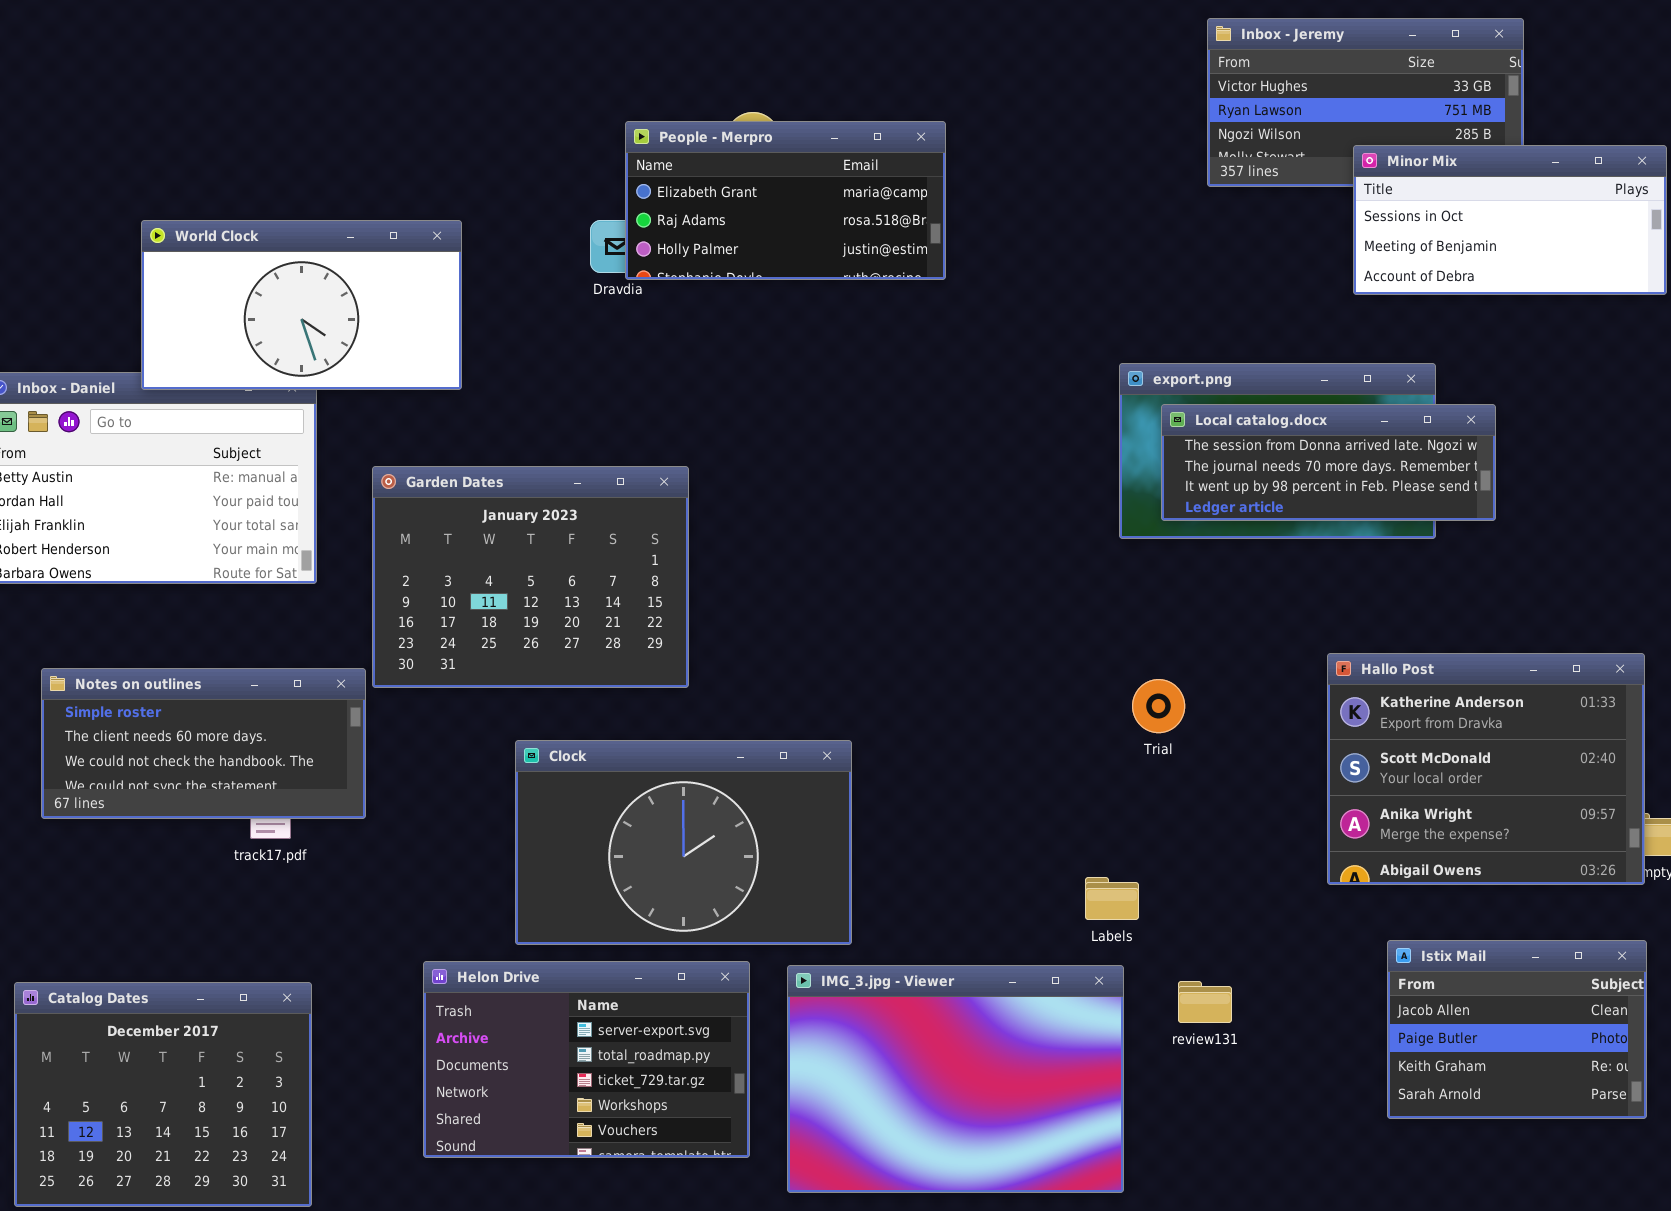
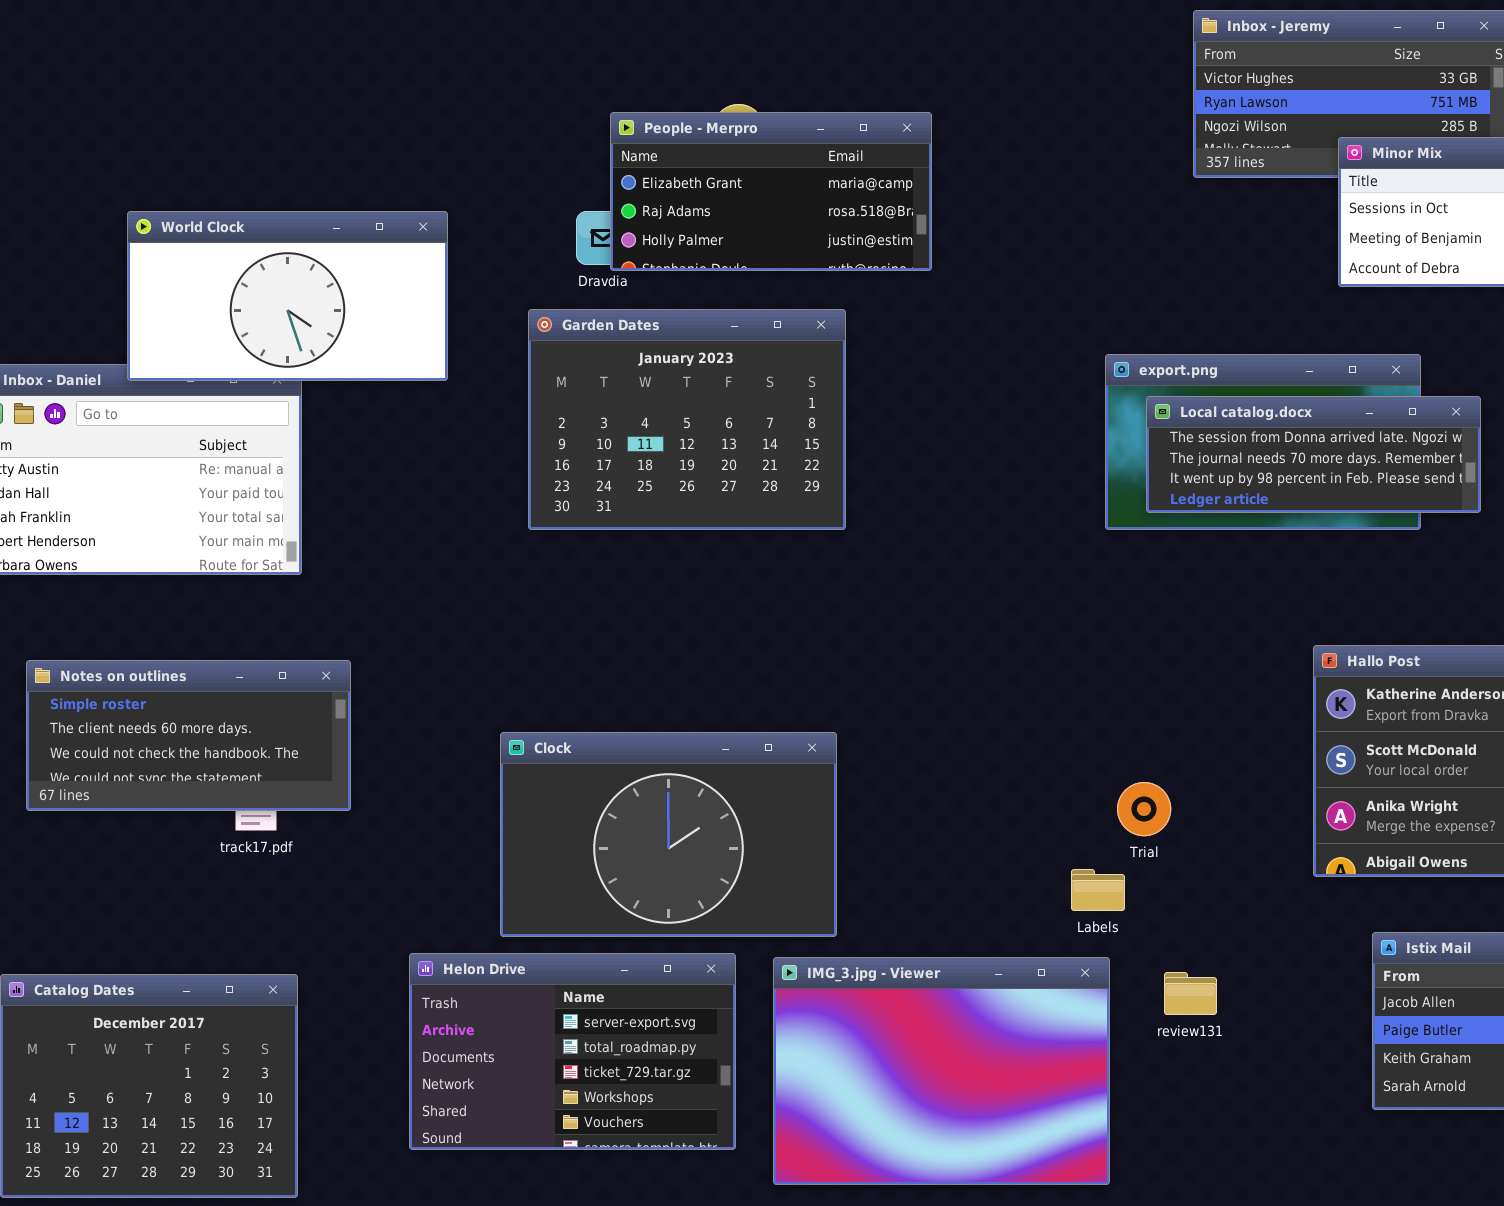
Garden Dates: [372,466,689,688] -> [528,309,846,530], moved
Trial: [1132,679,1185,733] -> [1117,782,1171,836], moved

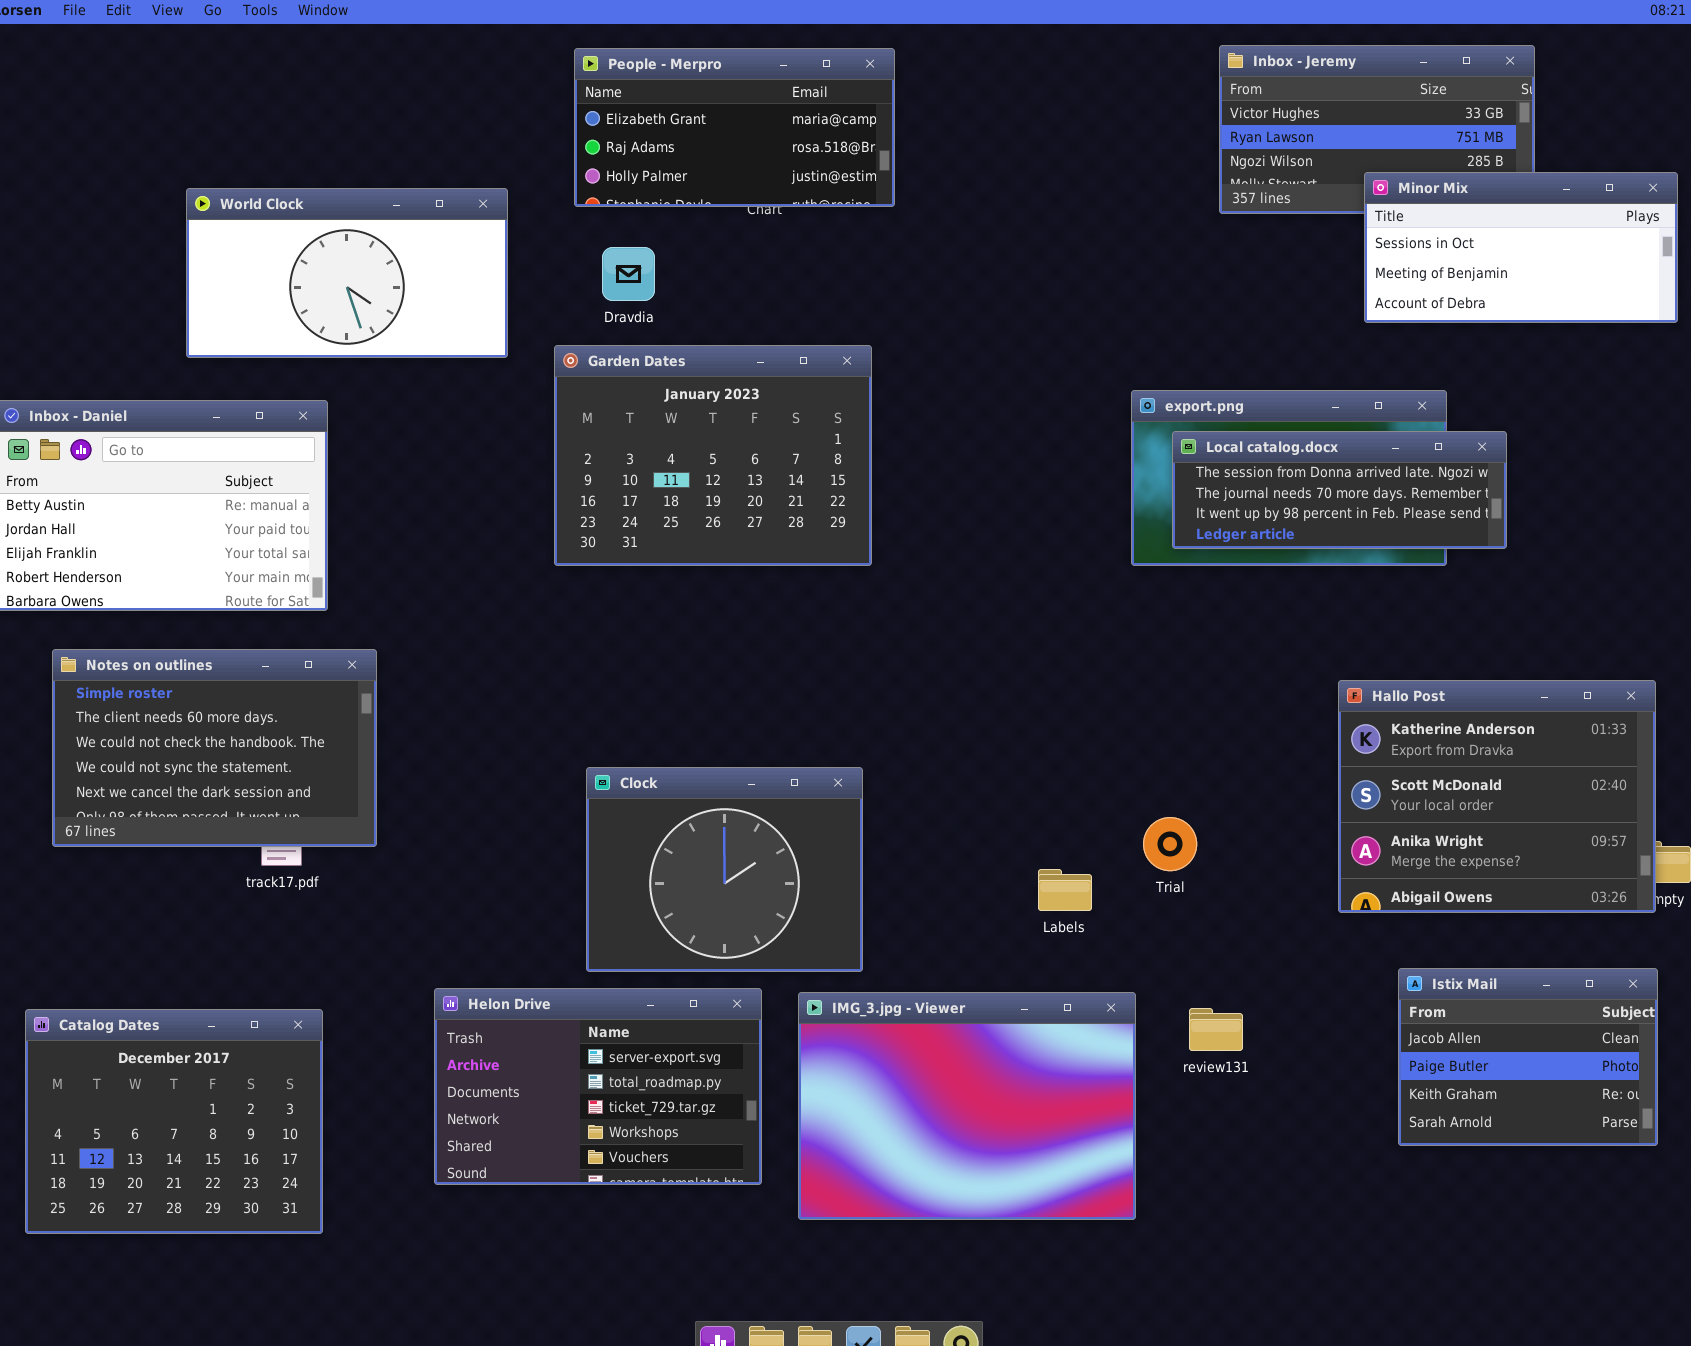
People - Merpro: [610,112,932,271] -> [574,48,895,207], moved
World Clock: [127,211,448,381] -> [186,188,508,358], moved
Notes on outlines: [26,660,351,811] -> [52,649,377,847], resized
Clock: [500,732,837,937] -> [586,767,863,972], resized
Labels: [1071,869,1125,911] -> [1038,869,1092,911], moved

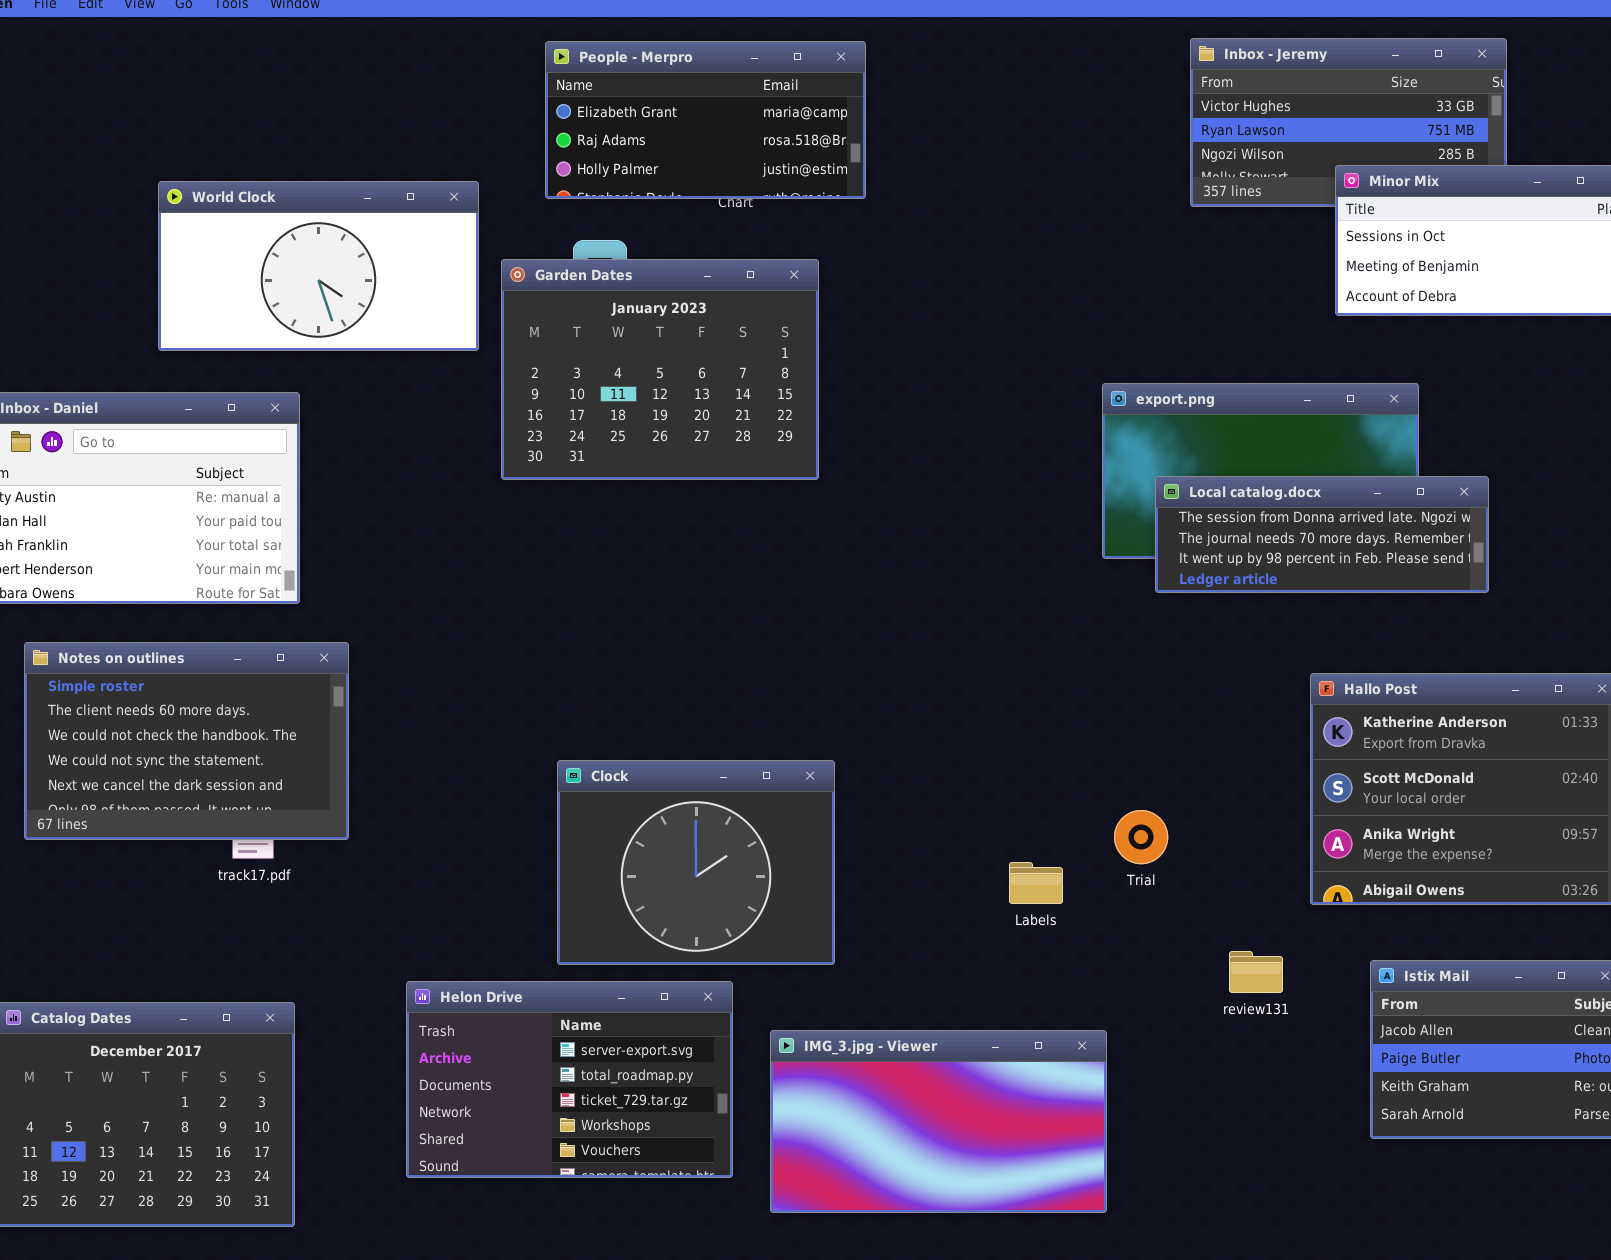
Garden Dates: [554,345,872,566] -> [501,259,819,480], moved
Local catalog.docx: [1172,431,1507,549] -> [1155,476,1489,593], moved
IMG_3.jpg - Viewer: [798,992,1136,1220] -> [770,1030,1107,1213], resized
review131: [1189,1008,1243,1051] -> [1229,951,1283,993], moved

